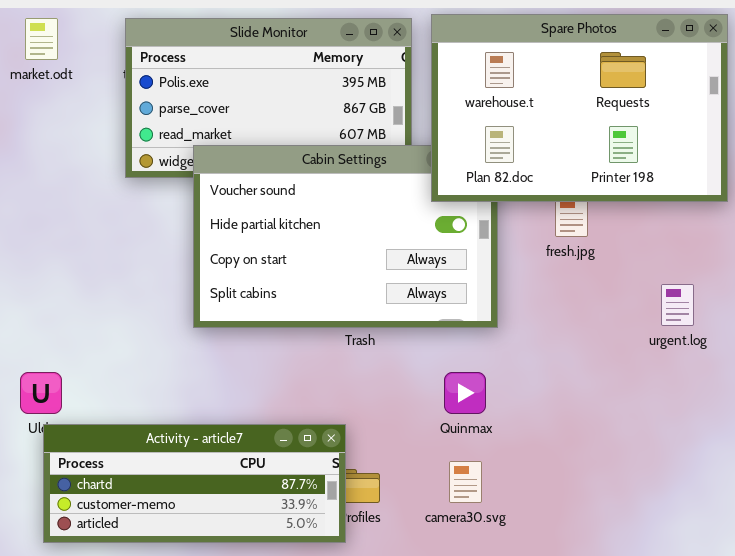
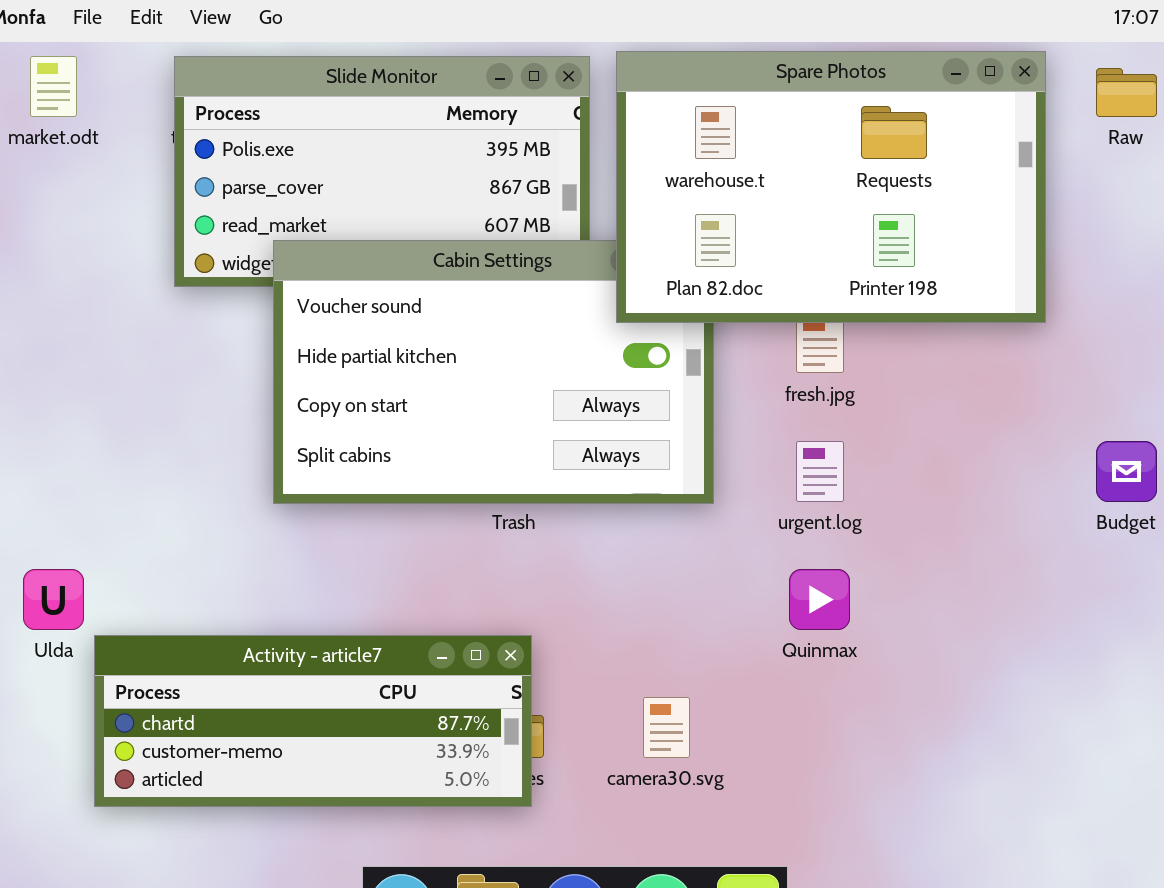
urgent.log: [661,284,694,326] -> [796,441,844,502], moved
Quinmax: [444,372,486,414] -> [789,569,850,630], moved
Activity - article7: [43,424,346,543] -> [94,635,532,807], moved

